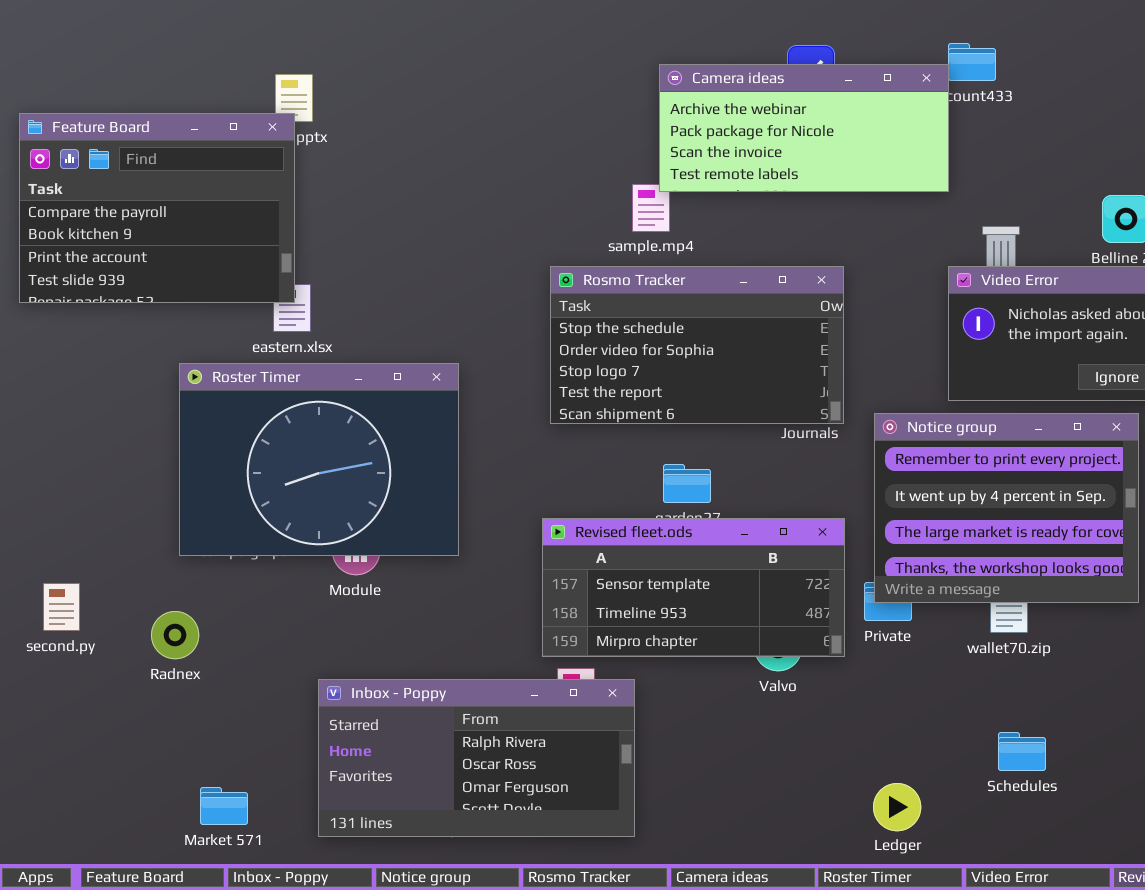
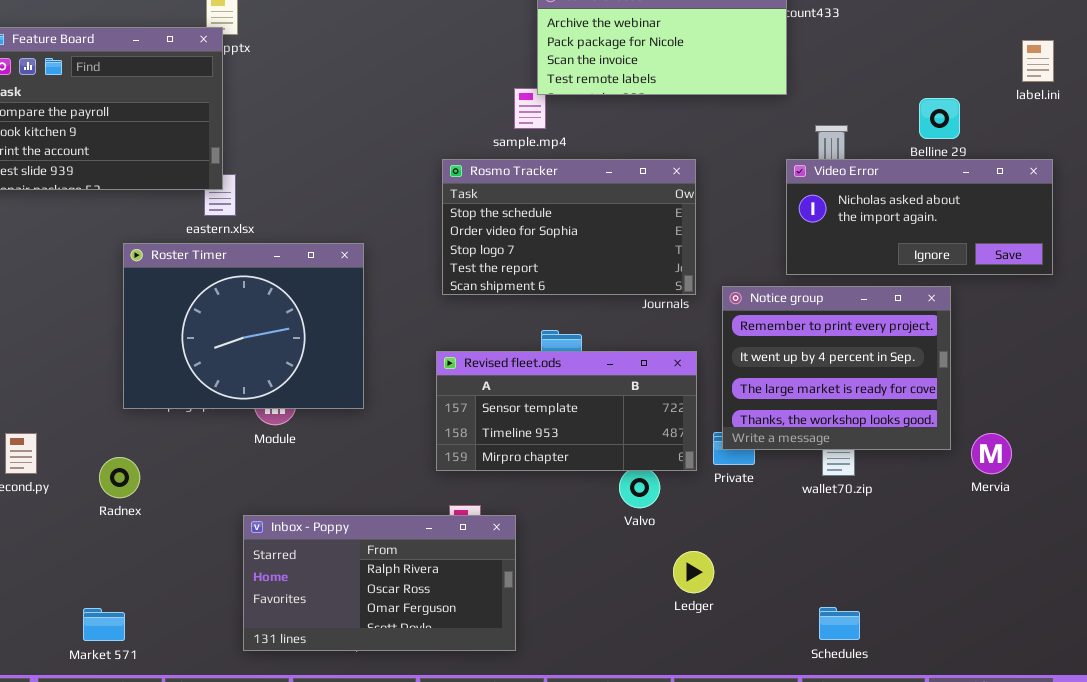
Revised fleet.ods: [542,518,845,657] -> [436,351,697,471], moved
Schedules: [998,732,1046,771] -> [819,607,860,640], moved
Ledger: [873,783,921,831] -> [673,551,714,593], moved
Market 571: [200,787,248,825] -> [83,608,125,641], moved

